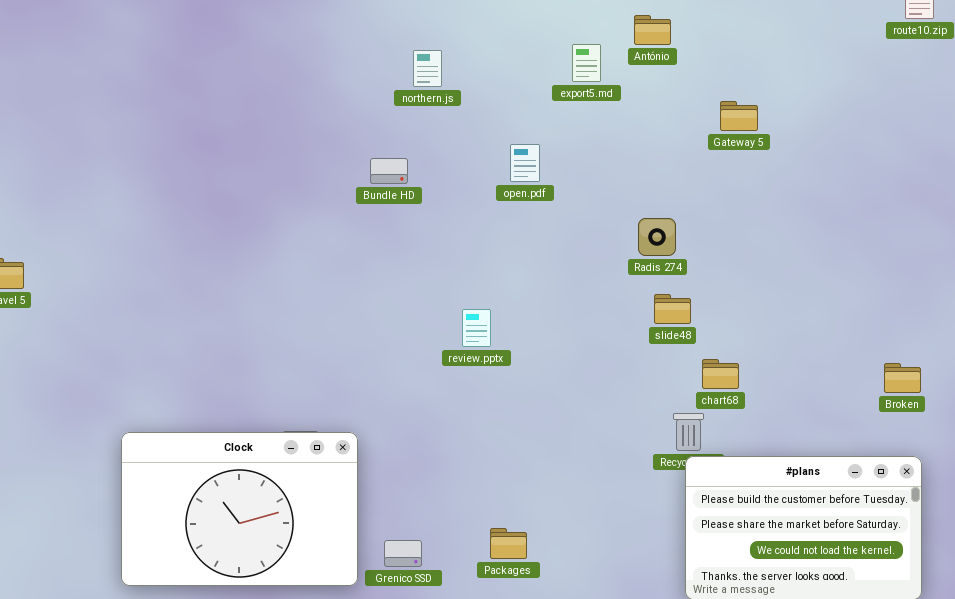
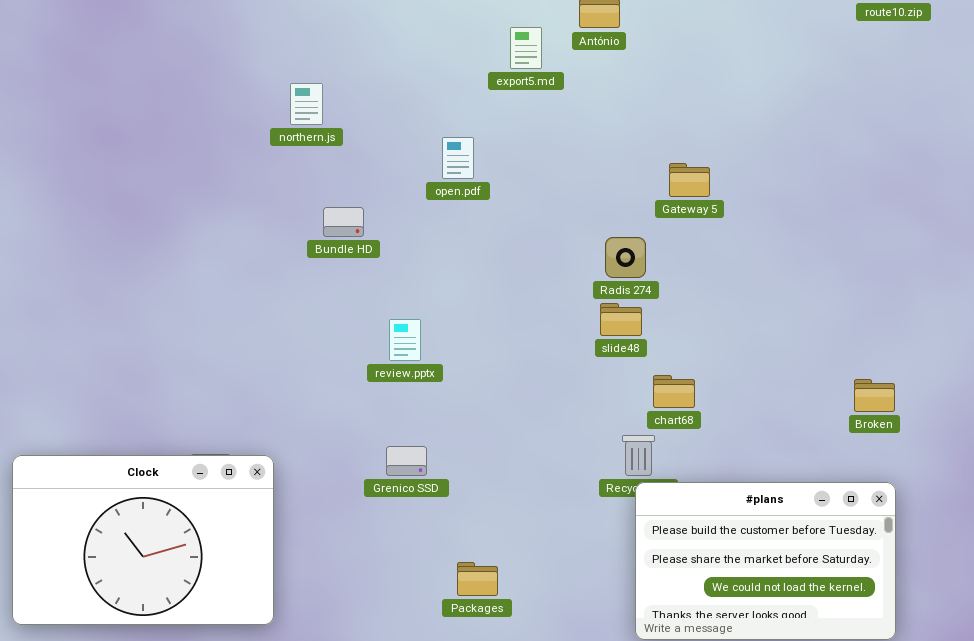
northern.js: [413,50,442,87] -> [290,83,323,125], moved
Gateway 5: [720,101,758,131] -> [669,163,710,197], moved
Bundle HD: [370,158,408,184] -> [323,207,364,237], moved
Radis 274: [638,218,676,256] -> [605,237,646,278], moved
Packages: [490,528,527,559] -> [457,562,498,596], moved
Grenico SSD: [384,540,422,567] -> [386,446,427,476], moved

